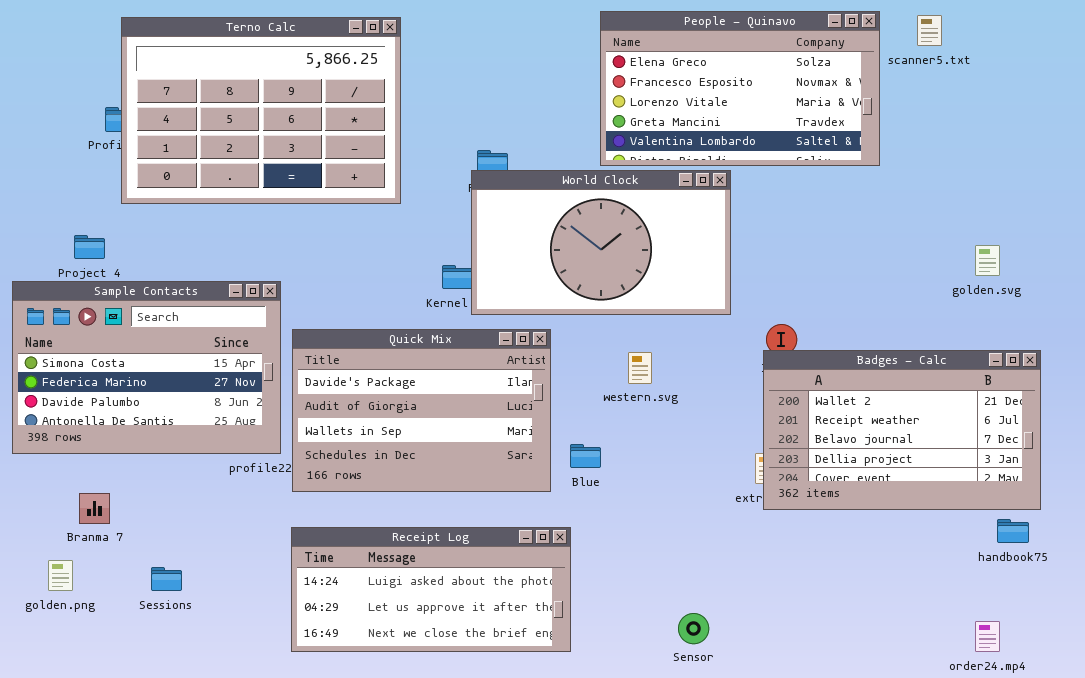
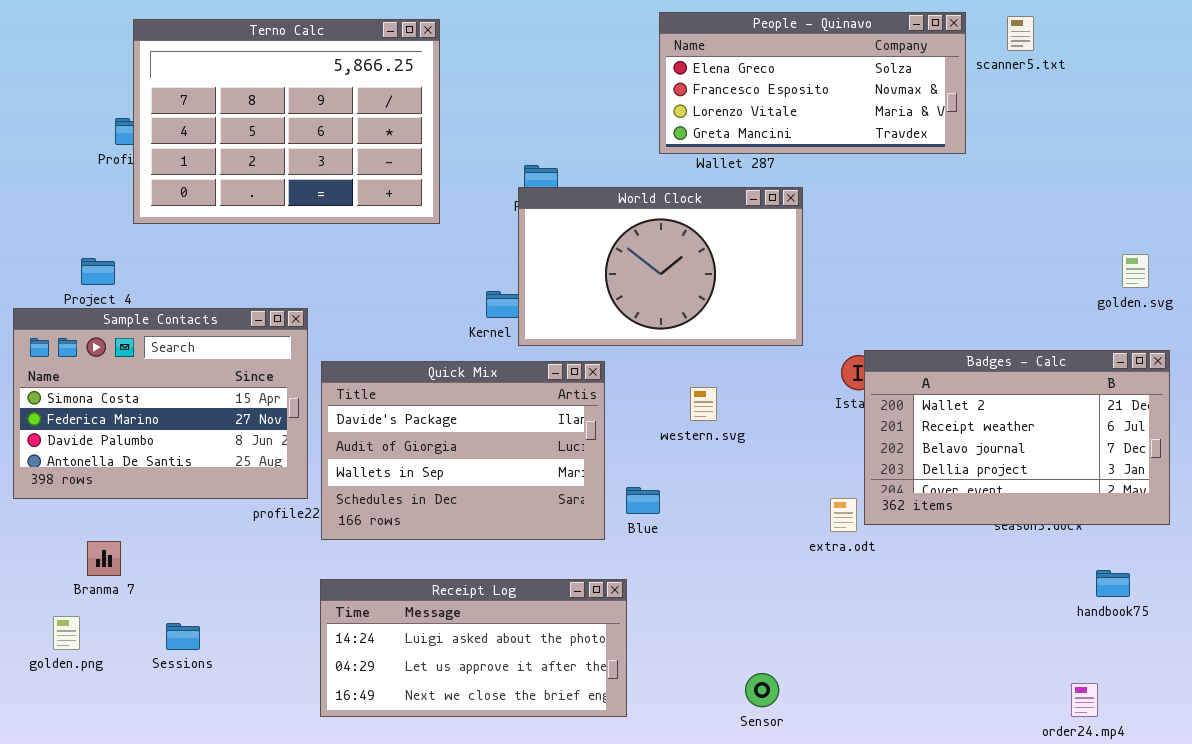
People - Quinavo: [600,11,880,166] -> [659,12,966,154], resized
golden.svg: [975,245,1000,276] -> [1122,254,1149,288], moved
Badges - Calc: [763,350,1041,510] -> [864,350,1170,525], moved

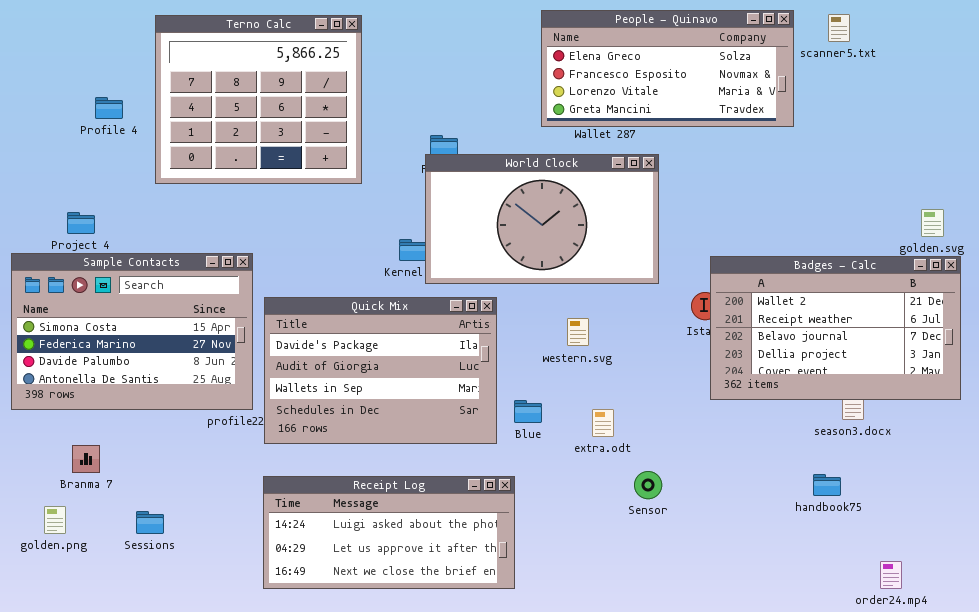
Terno Calc: [133,19,440,224] -> [155,15,362,184], resized
Badges - Calc: [864,350,1170,525] -> [710,256,961,400], moved
extra.odt: [830,498,857,532] -> [592,409,614,437], moved
handbook75: [1096,570,1130,597] -> [813,474,841,496], moved
Sensor: [745,673,779,707] -> [634,471,662,499], moved

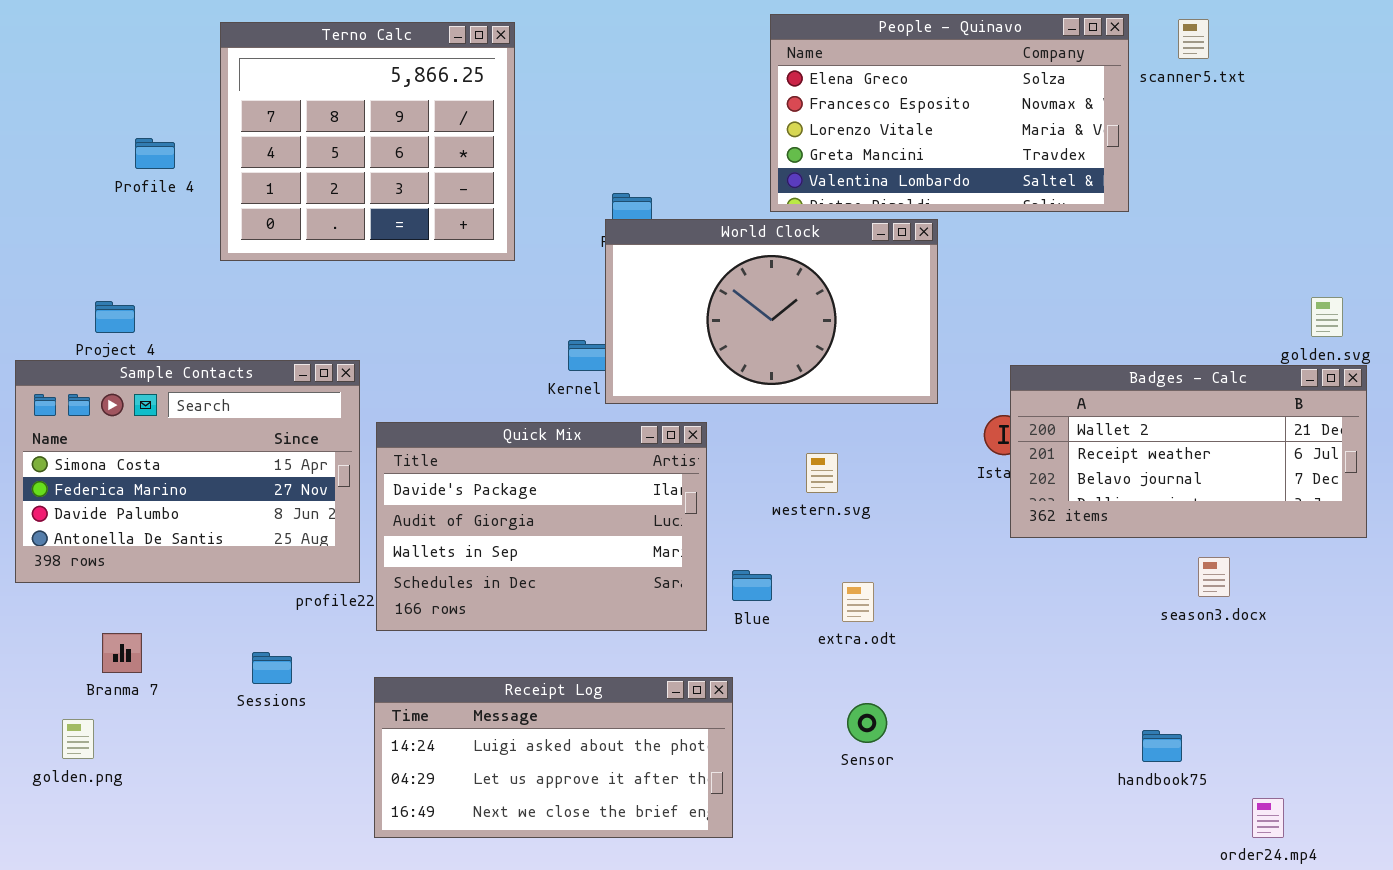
People - Quinavo: [541,10,794,127] -> [770,14,1129,212], resized
Badges - Calc: [710,256,961,400] -> [1010,365,1367,538], resized
Sensor: [634,471,662,499] -> [847,703,887,743], moved
handbook75: [813,474,841,496] -> [1142,730,1182,762], moved
Sessions: [136,511,164,534] -> [252,652,292,684], moved

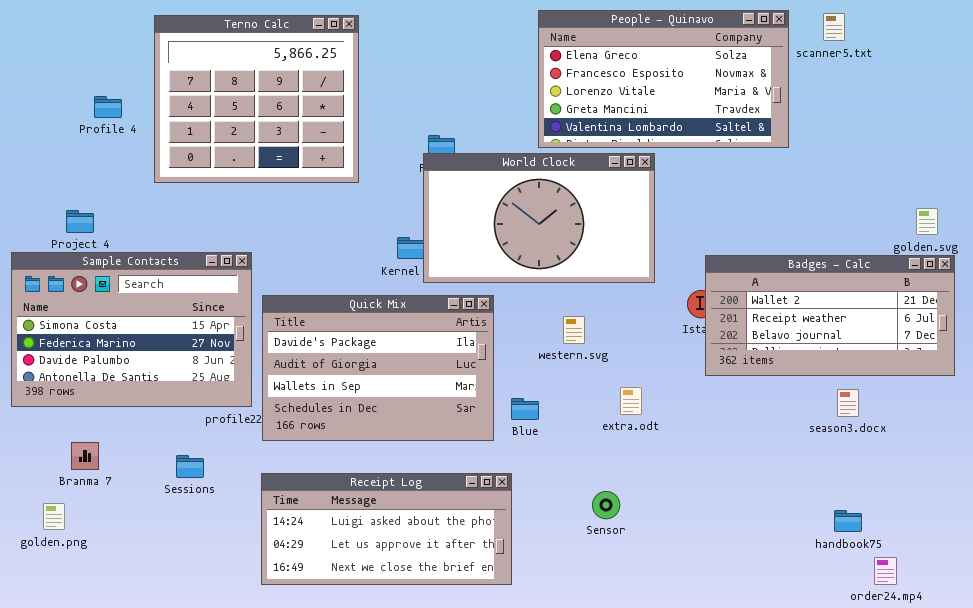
extra.odt: [842,582,874,622] -> [620,387,642,415], moved
handbook75: [1142,730,1182,762] -> [834,510,862,532], moved

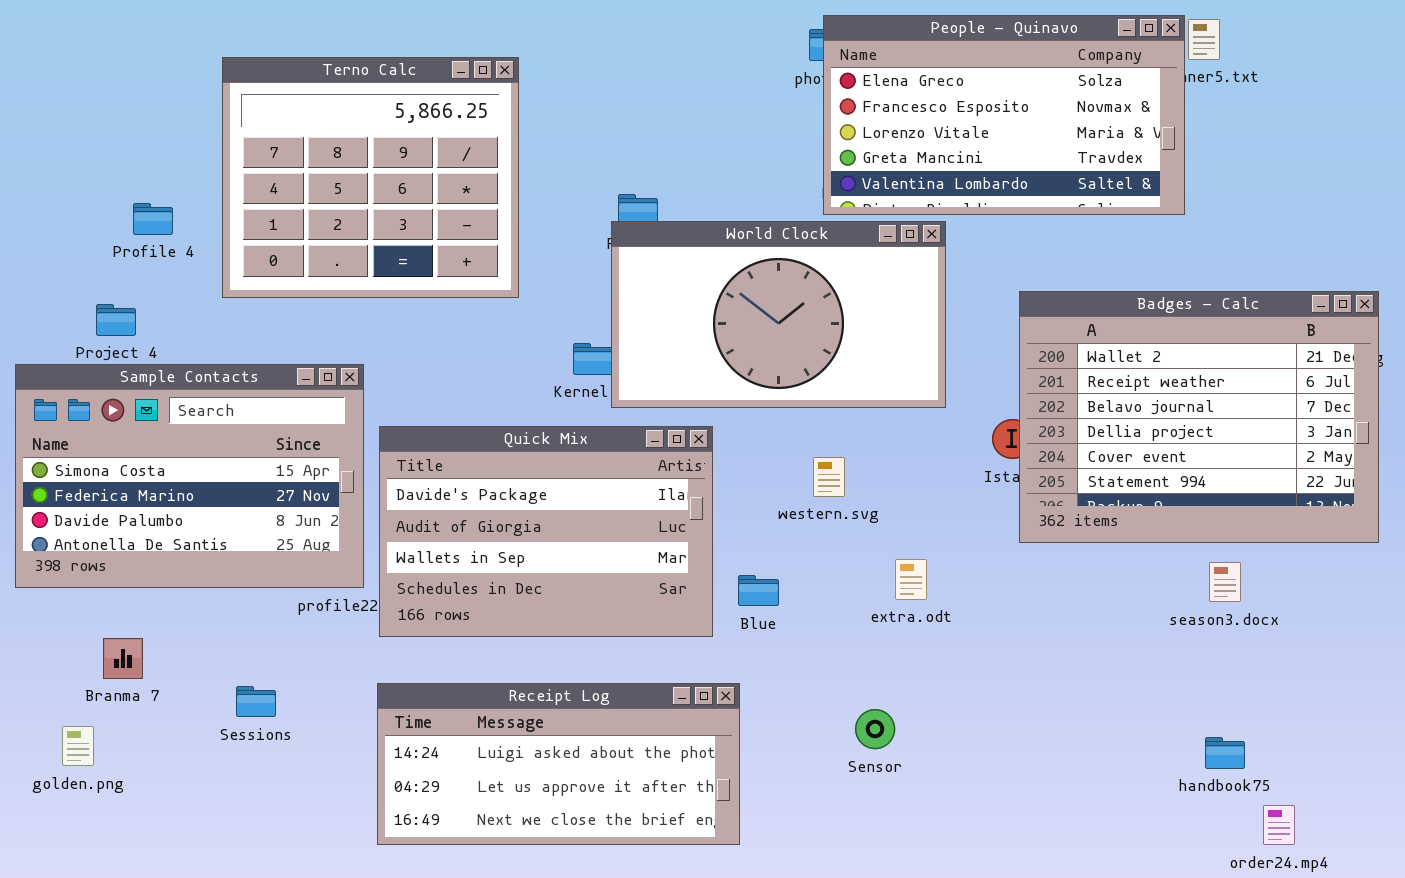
People - Quinavo: [538,10,789,148] -> [823,15,1185,215], moved
Terno Calc: [154,15,359,183] -> [222,57,519,298], moved
Profile 4: [94,96,122,118] -> [133,203,173,235], moved
Badges - Calc: [705,255,955,376] -> [1019,291,1379,543], resized
Sessions: [176,455,204,478] -> [236,686,276,717], moved

